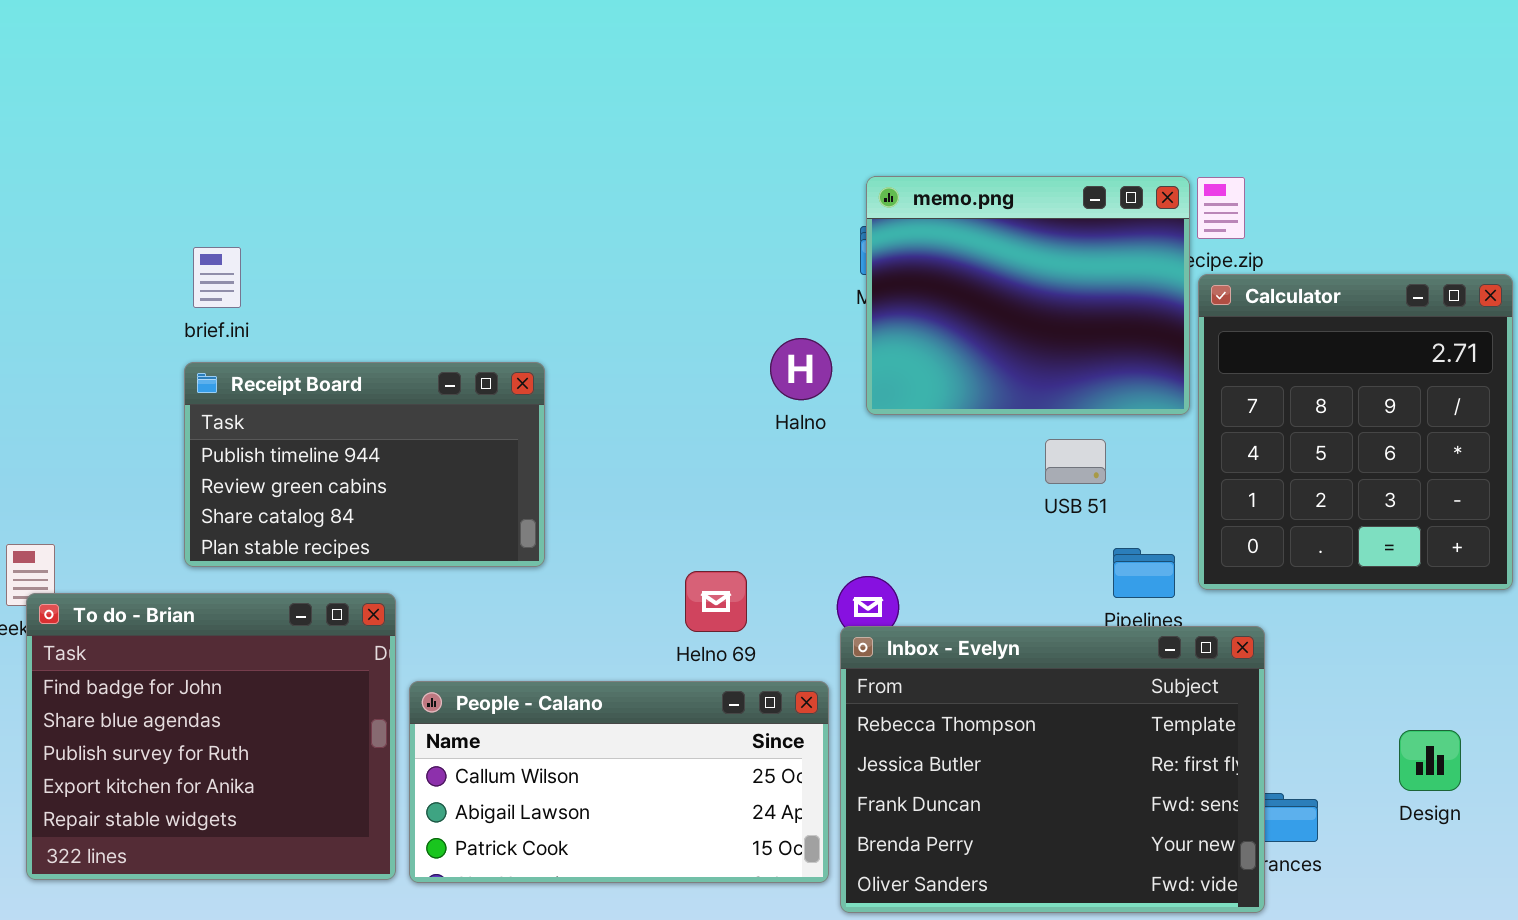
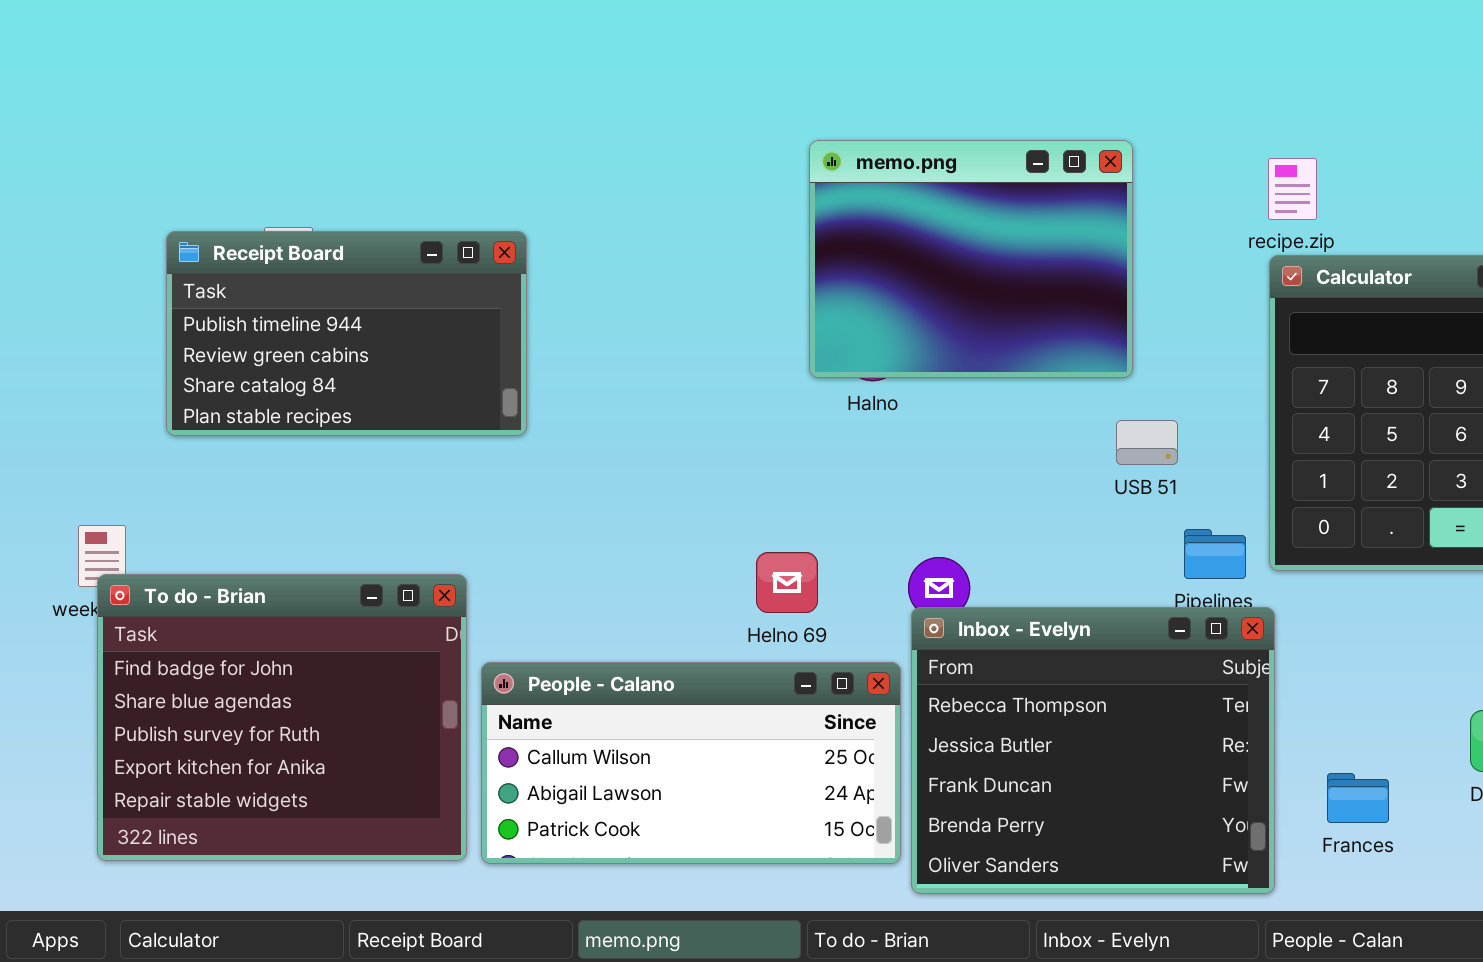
memo.png: [866,176,1190,415] -> [809,140,1133,378], moved
Receipt Board: [184,362,545,567] -> [166,231,527,436], moved
Inbox - Evelyn: [840,626,1265,913] -> [911,607,1275,894], resized

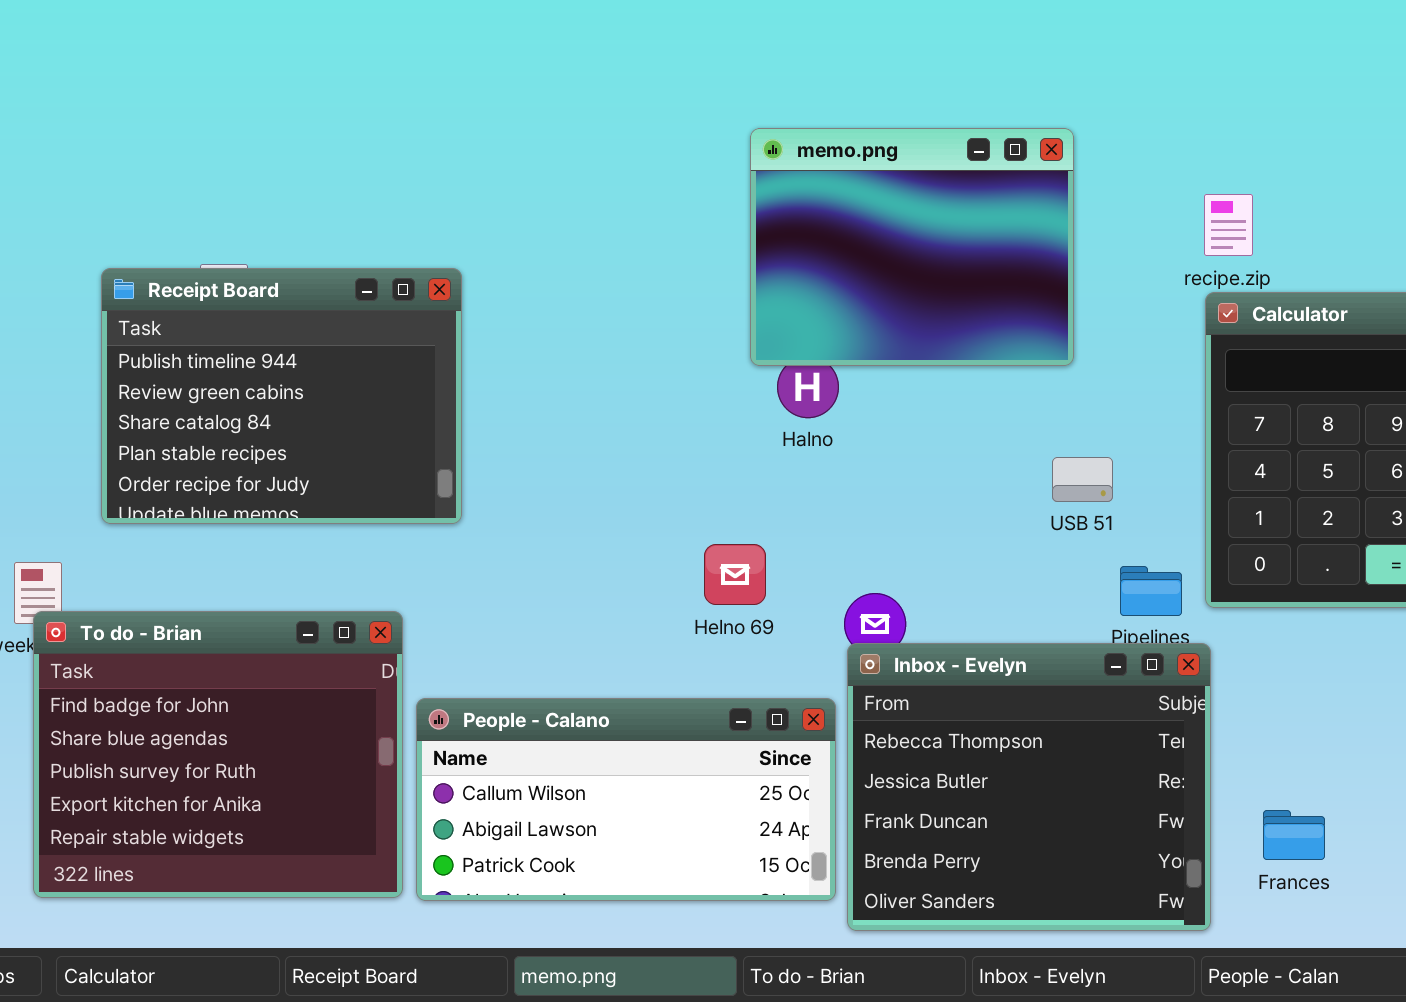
memo.png: [809,140,1133,378] -> [750,128,1074,366], moved
Receipt Board: [166,231,527,436] -> [101,268,462,524], resized
Helno 69: [756,552,818,613] -> [704,544,766,605], moved

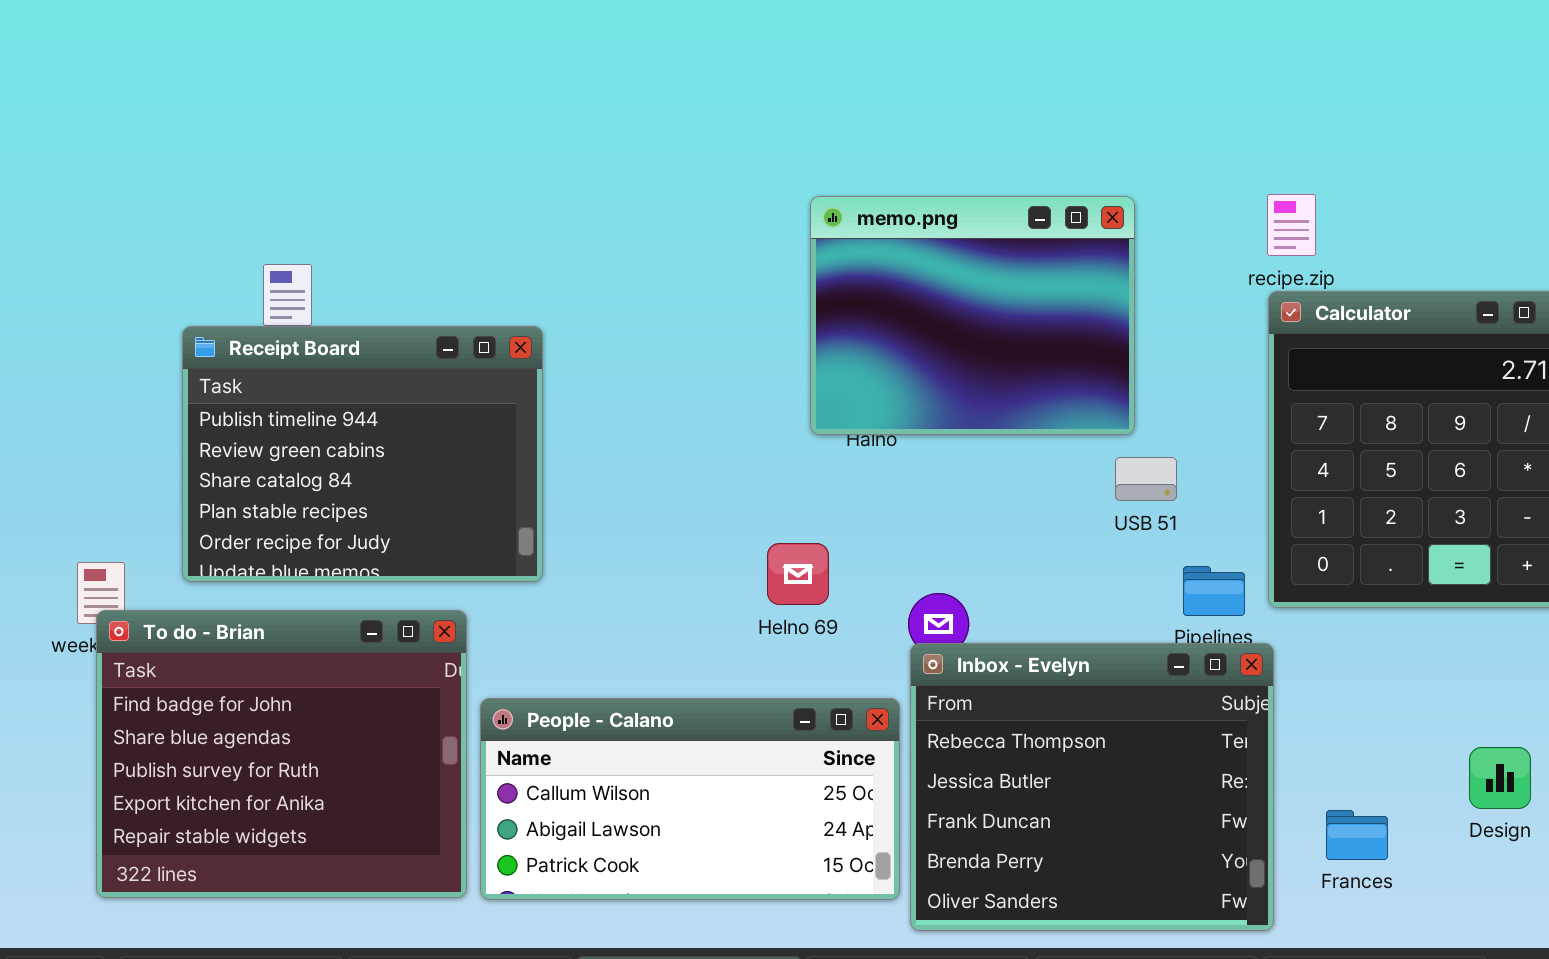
memo.png: [750,128,1074,366] -> [810,196,1135,435], moved
Receipt Board: [101,268,462,524] -> [182,326,543,582], moved

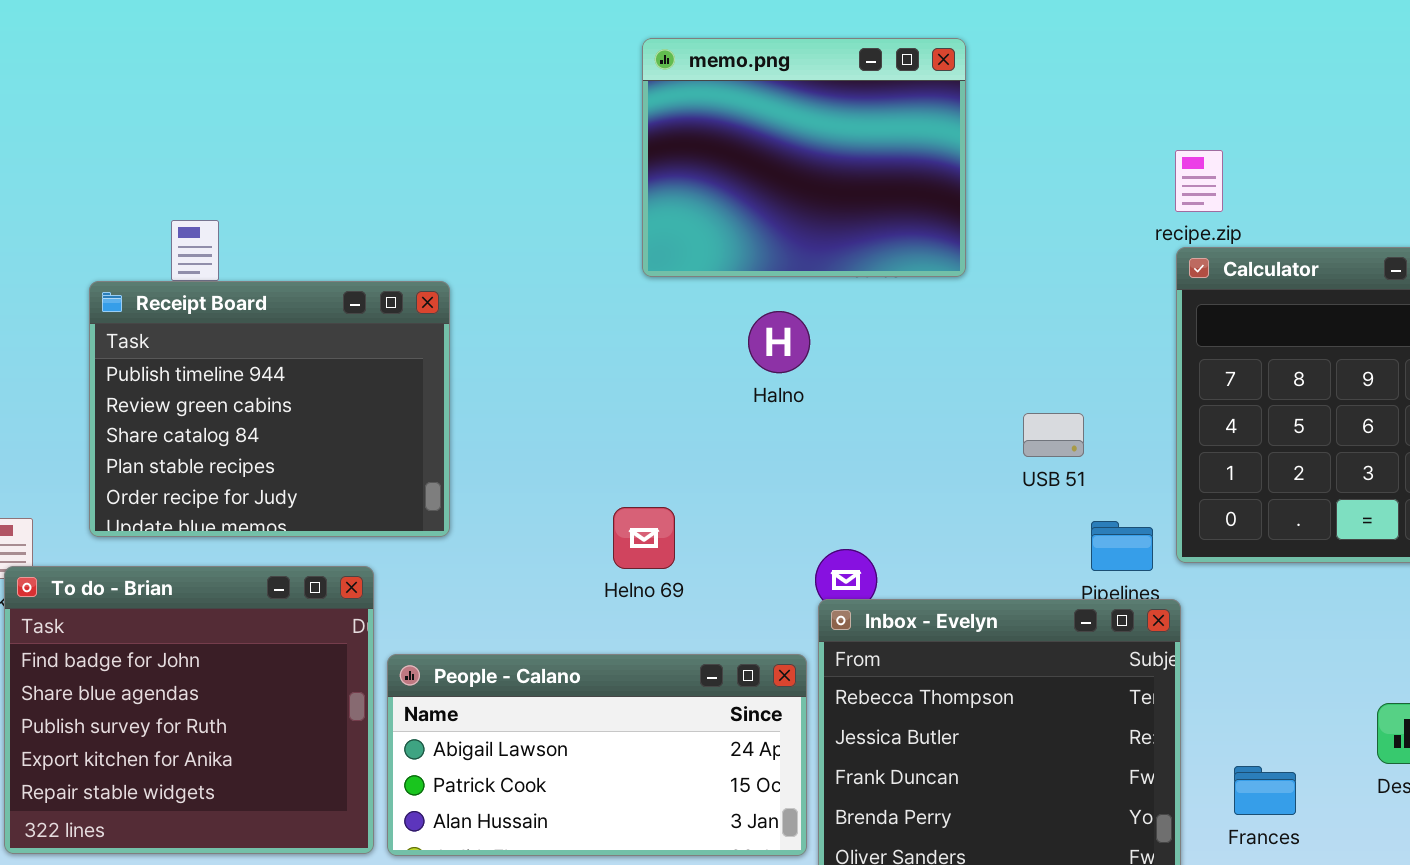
memo.png: [810,196,1135,435] -> [642,38,966,277], moved
Helno 69: [767,543,829,605] -> [613,507,675,569], moved
People - Calano: [480,698,900,900] -> [387,654,807,856], scrolled down 1 row

